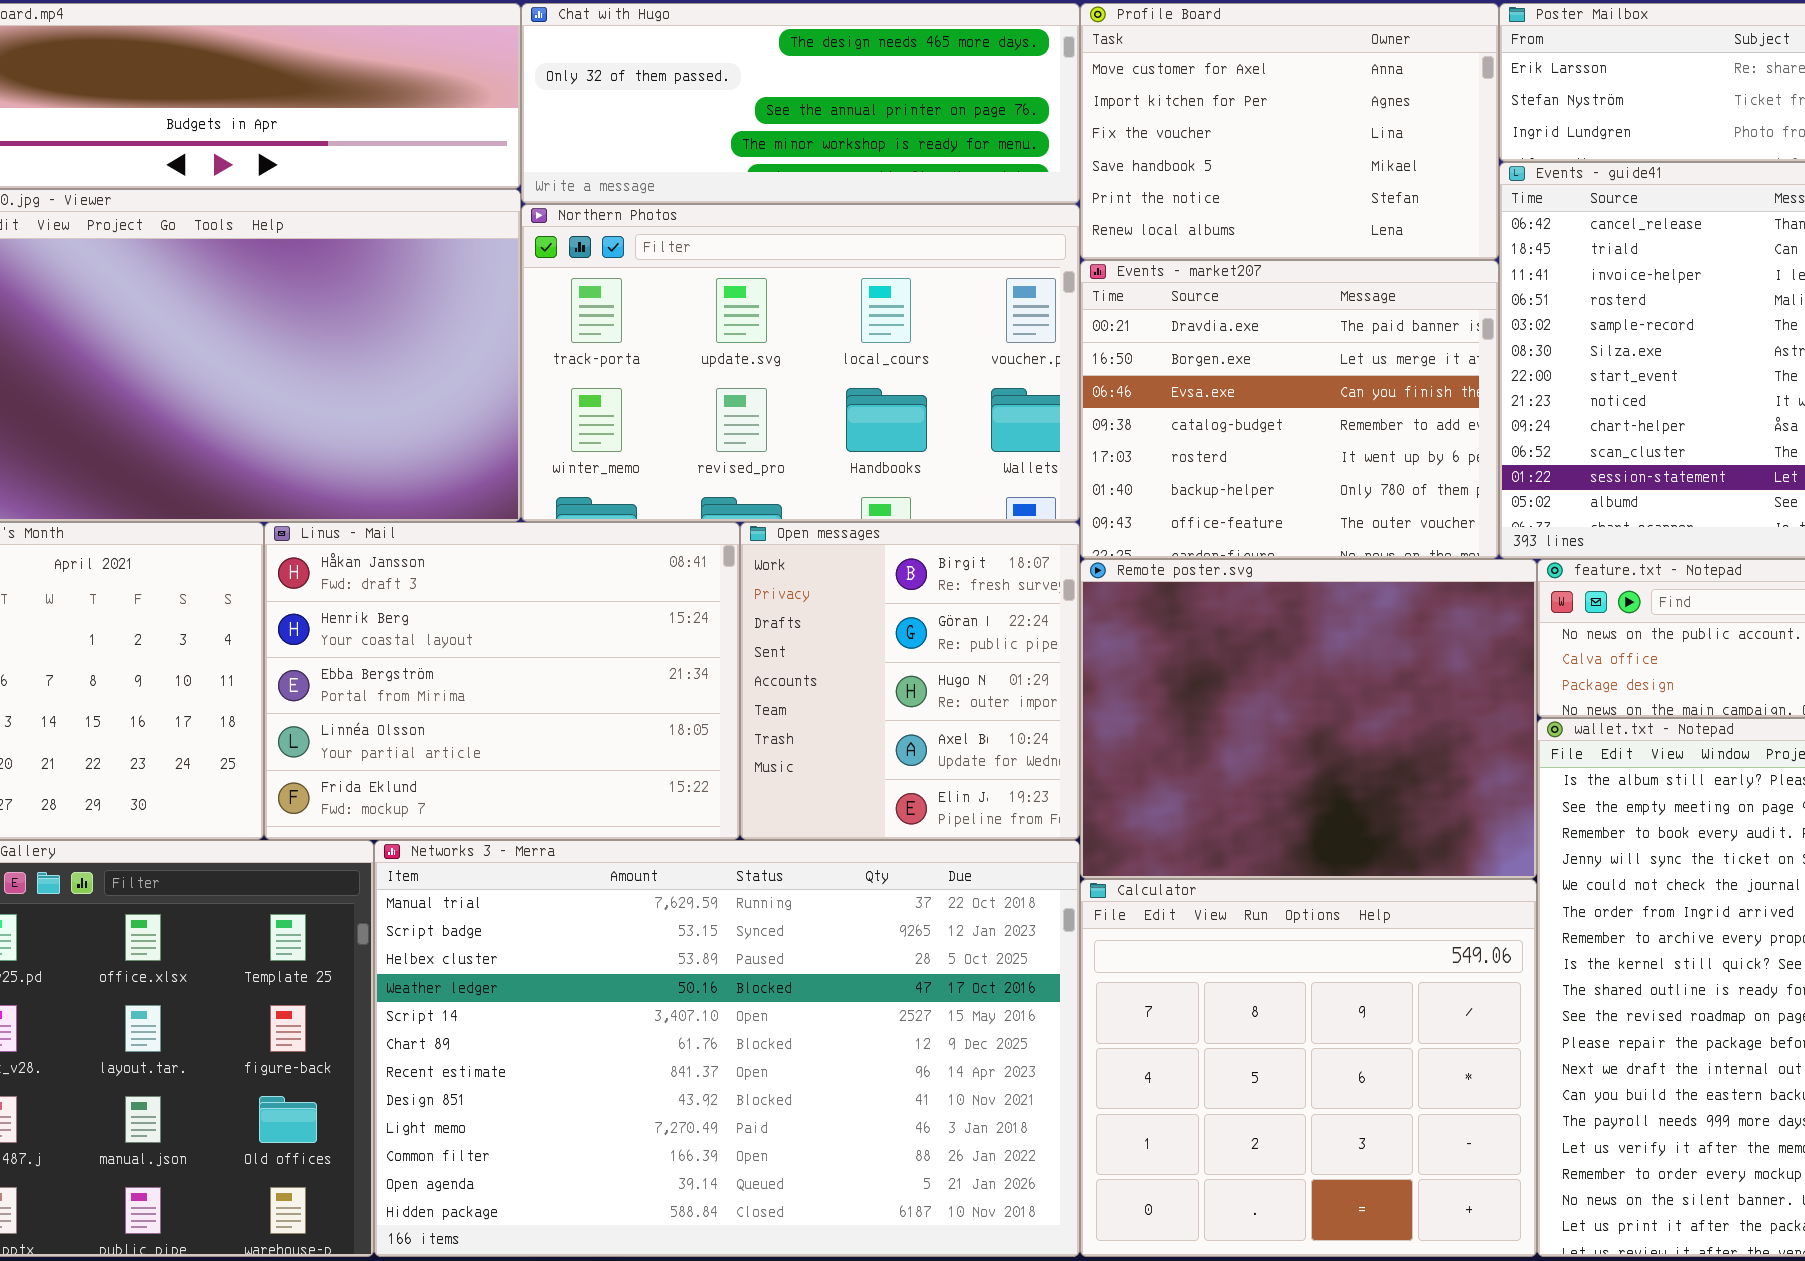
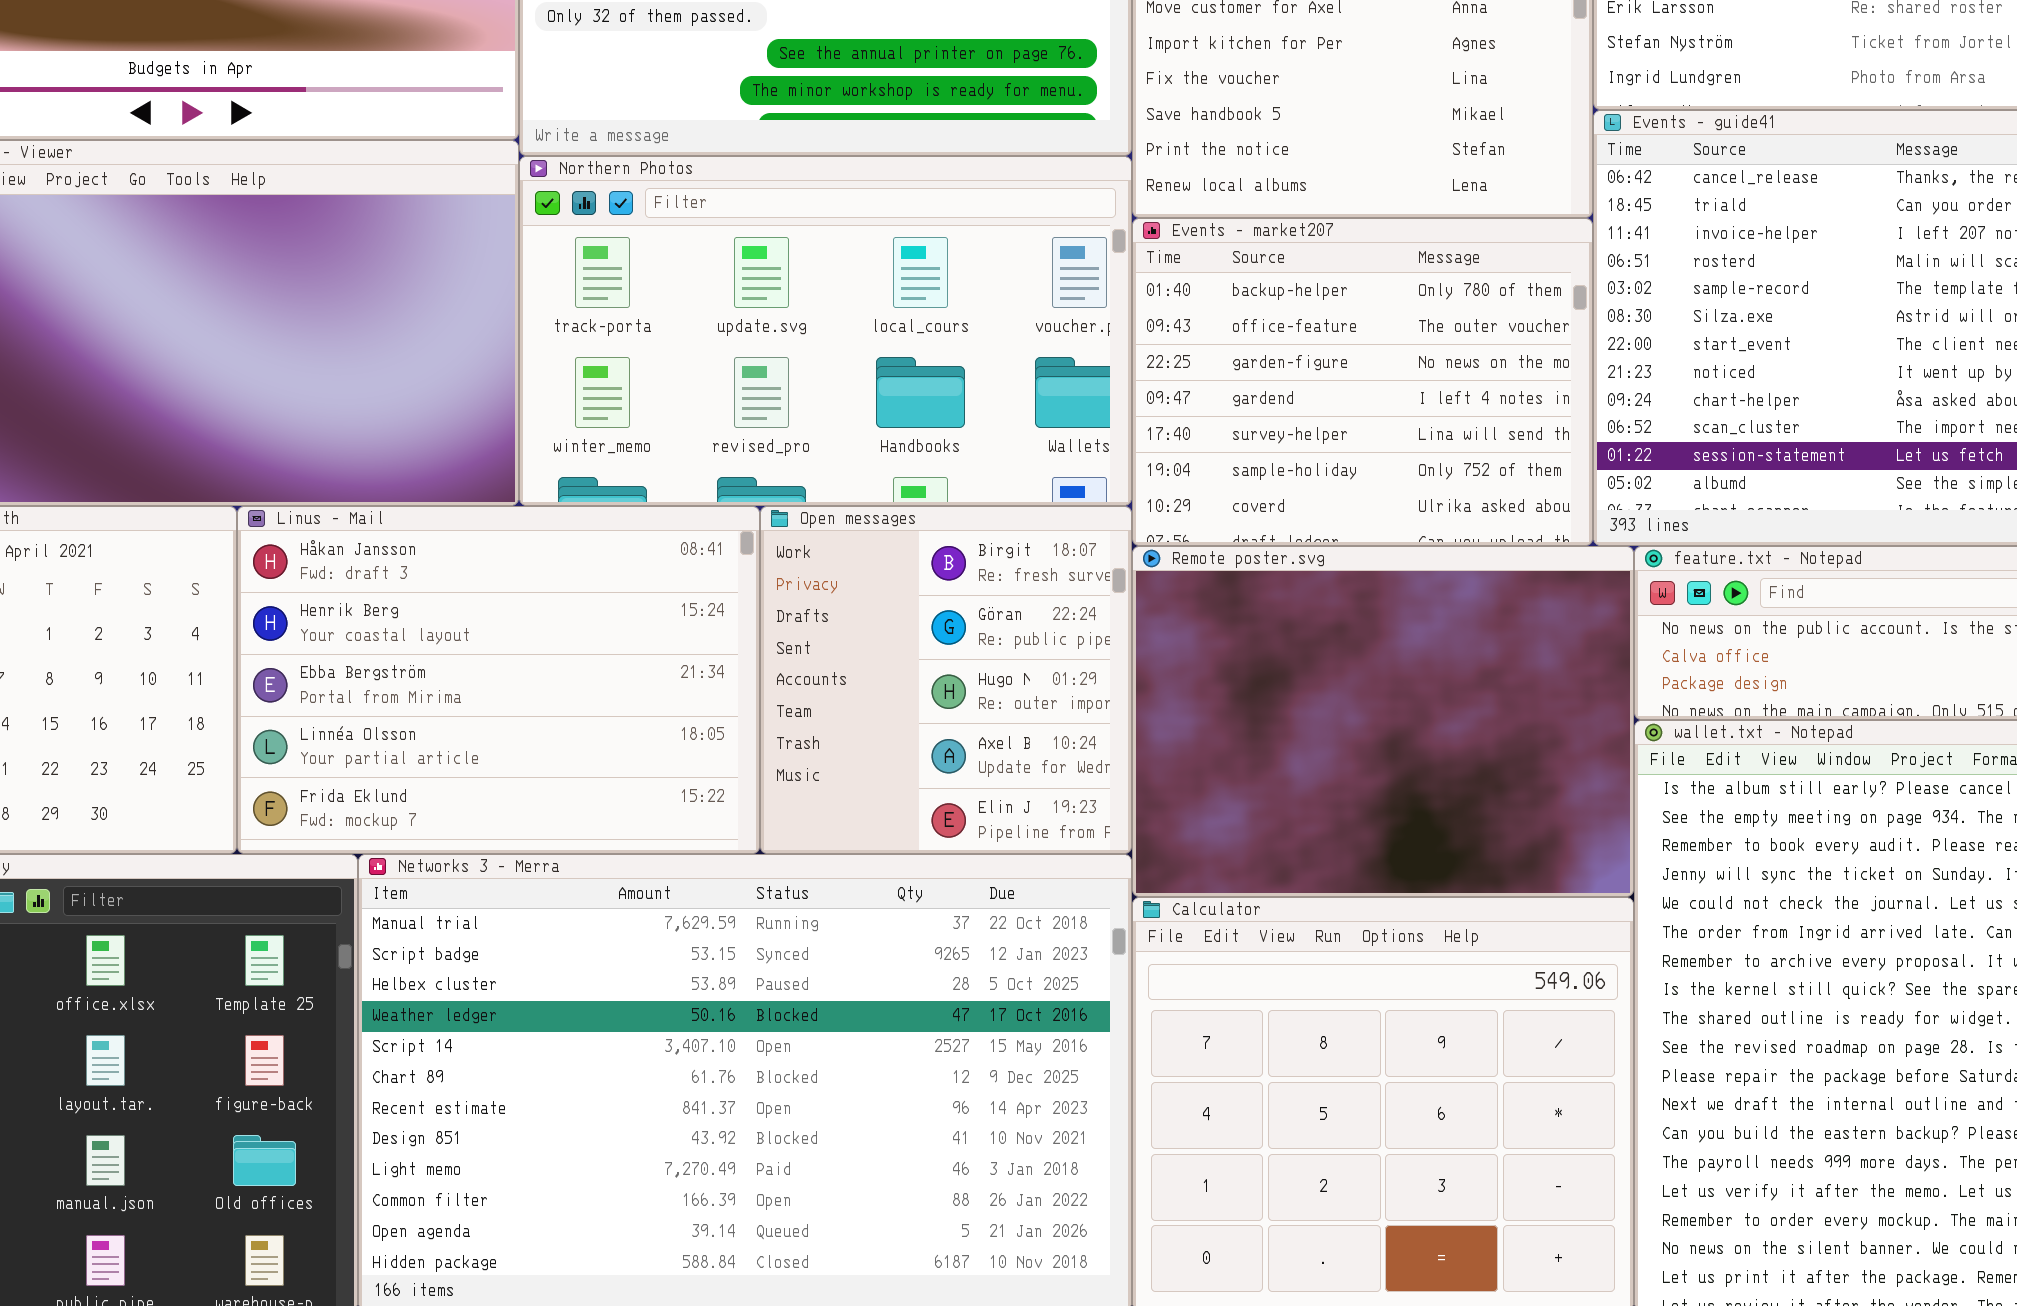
Events - market207: [1080,260,1499,559] -> [1132,218,1593,546], scrolled down 5 rows

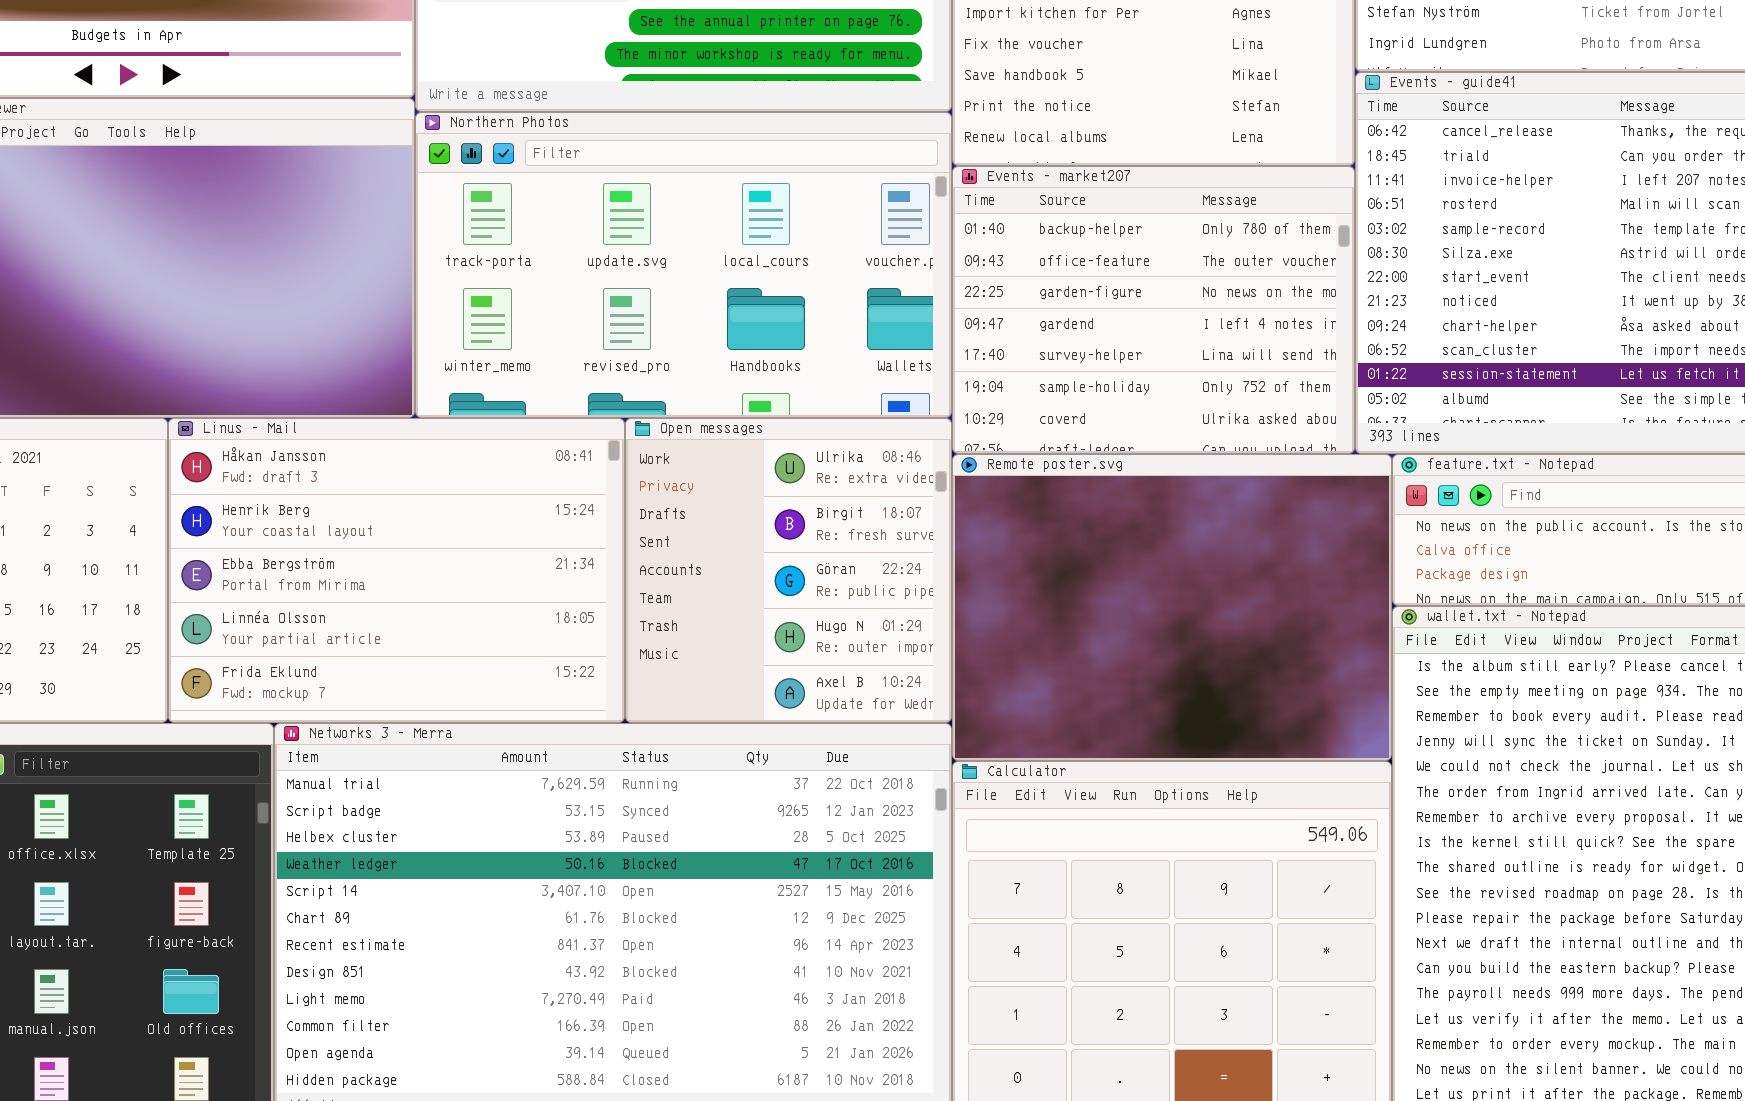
Open messages: [760,506,1132,854] -> [625,418,952,723], scrolled up 1 row

